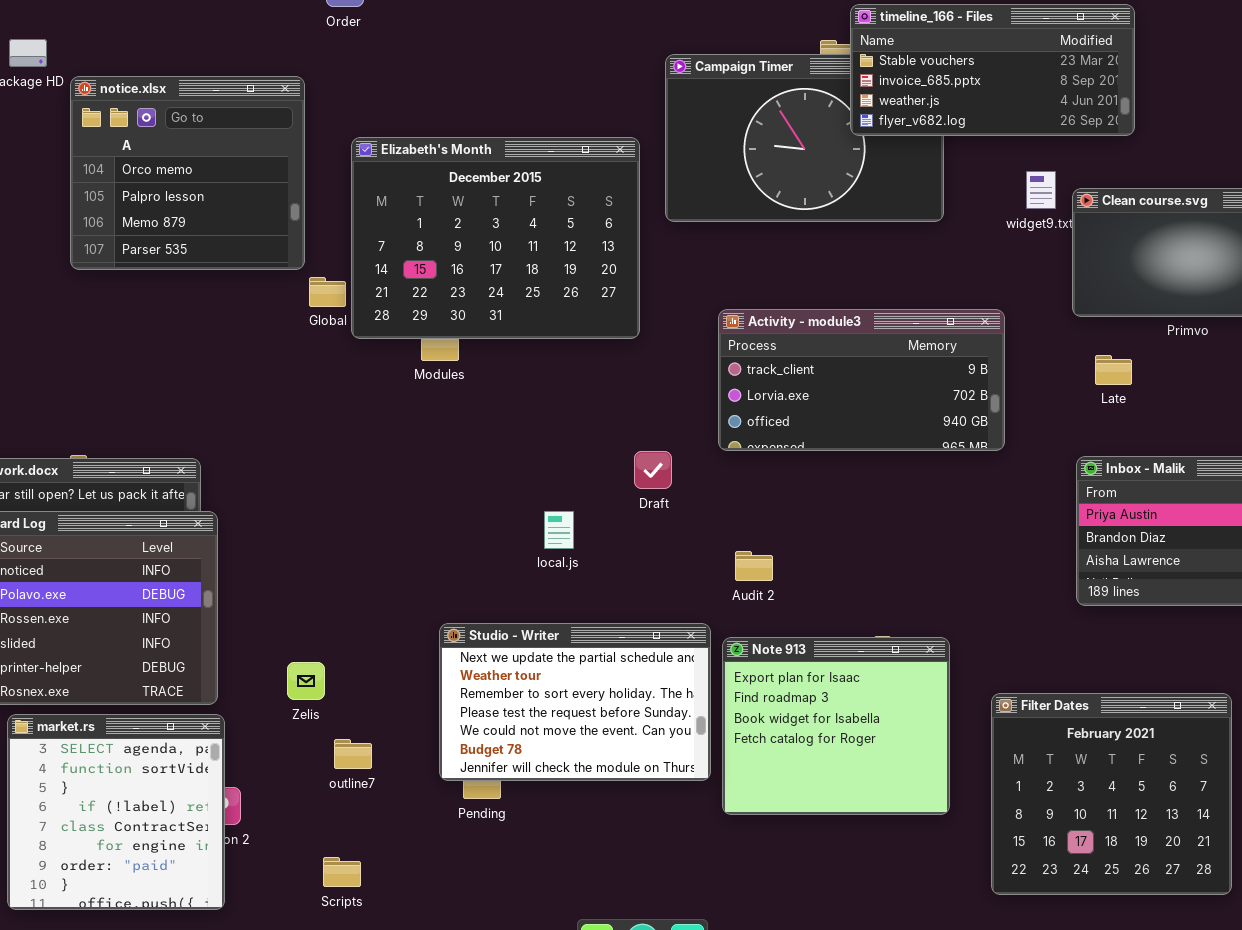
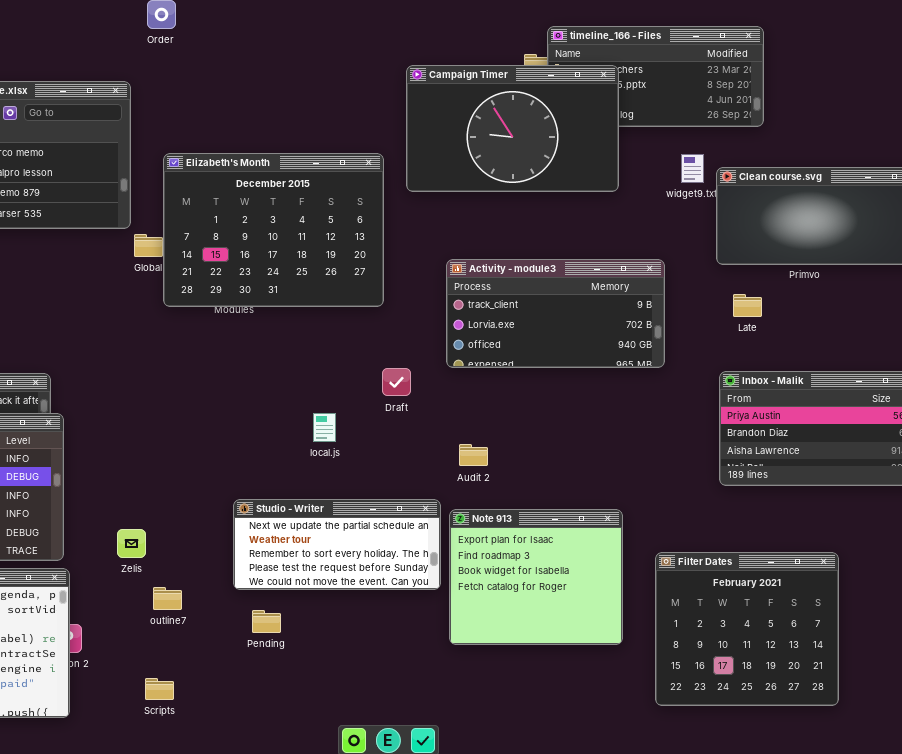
Campaign Timer: [665,54,944,222] -> [406,65,619,192], raised
Elizabeth's Month: [351,137,640,339] -> [163,153,384,307], moved
Studio - Writer: [439,623,711,781] -> [233,499,441,590], resized

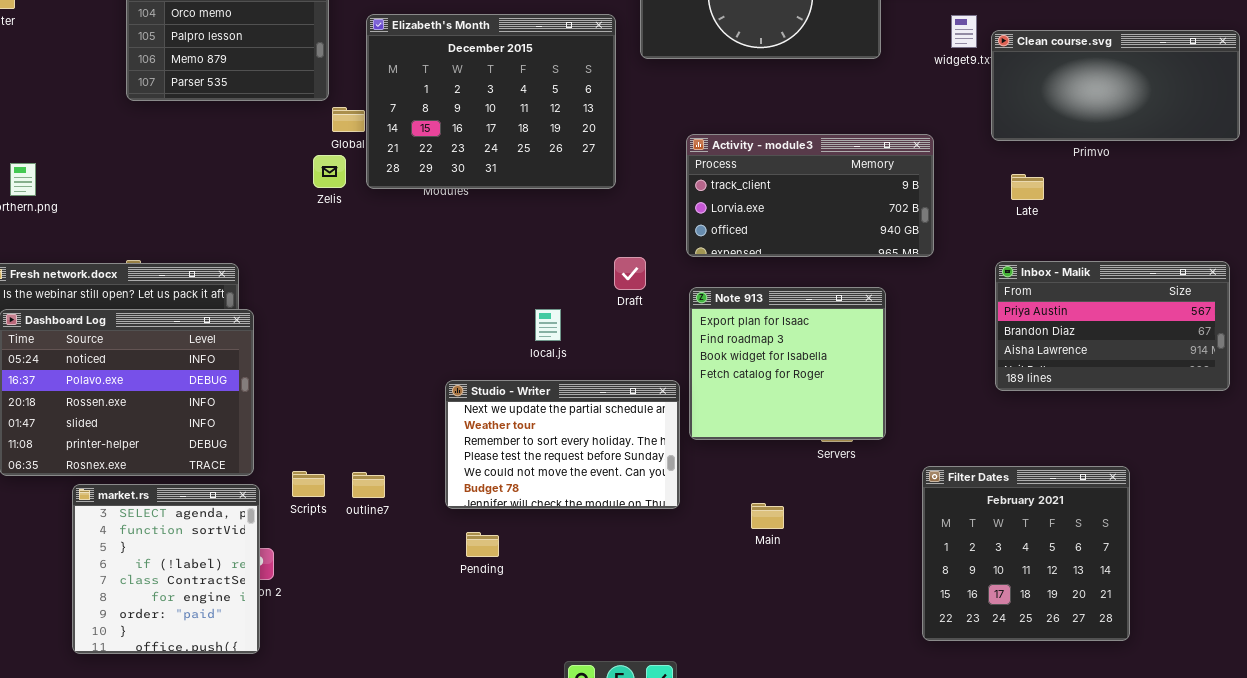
Studio - Writer: [233,499,441,590] -> [445,380,680,509], resized
Note 913: [449,509,623,645] -> [689,287,886,440], moved
Zelis: [117,529,146,558] -> [313,155,346,188], moved
outline7: [153,587,182,610] -> [352,472,385,498], moved
Scripts: [145,678,174,700] -> [292,471,325,497], moved

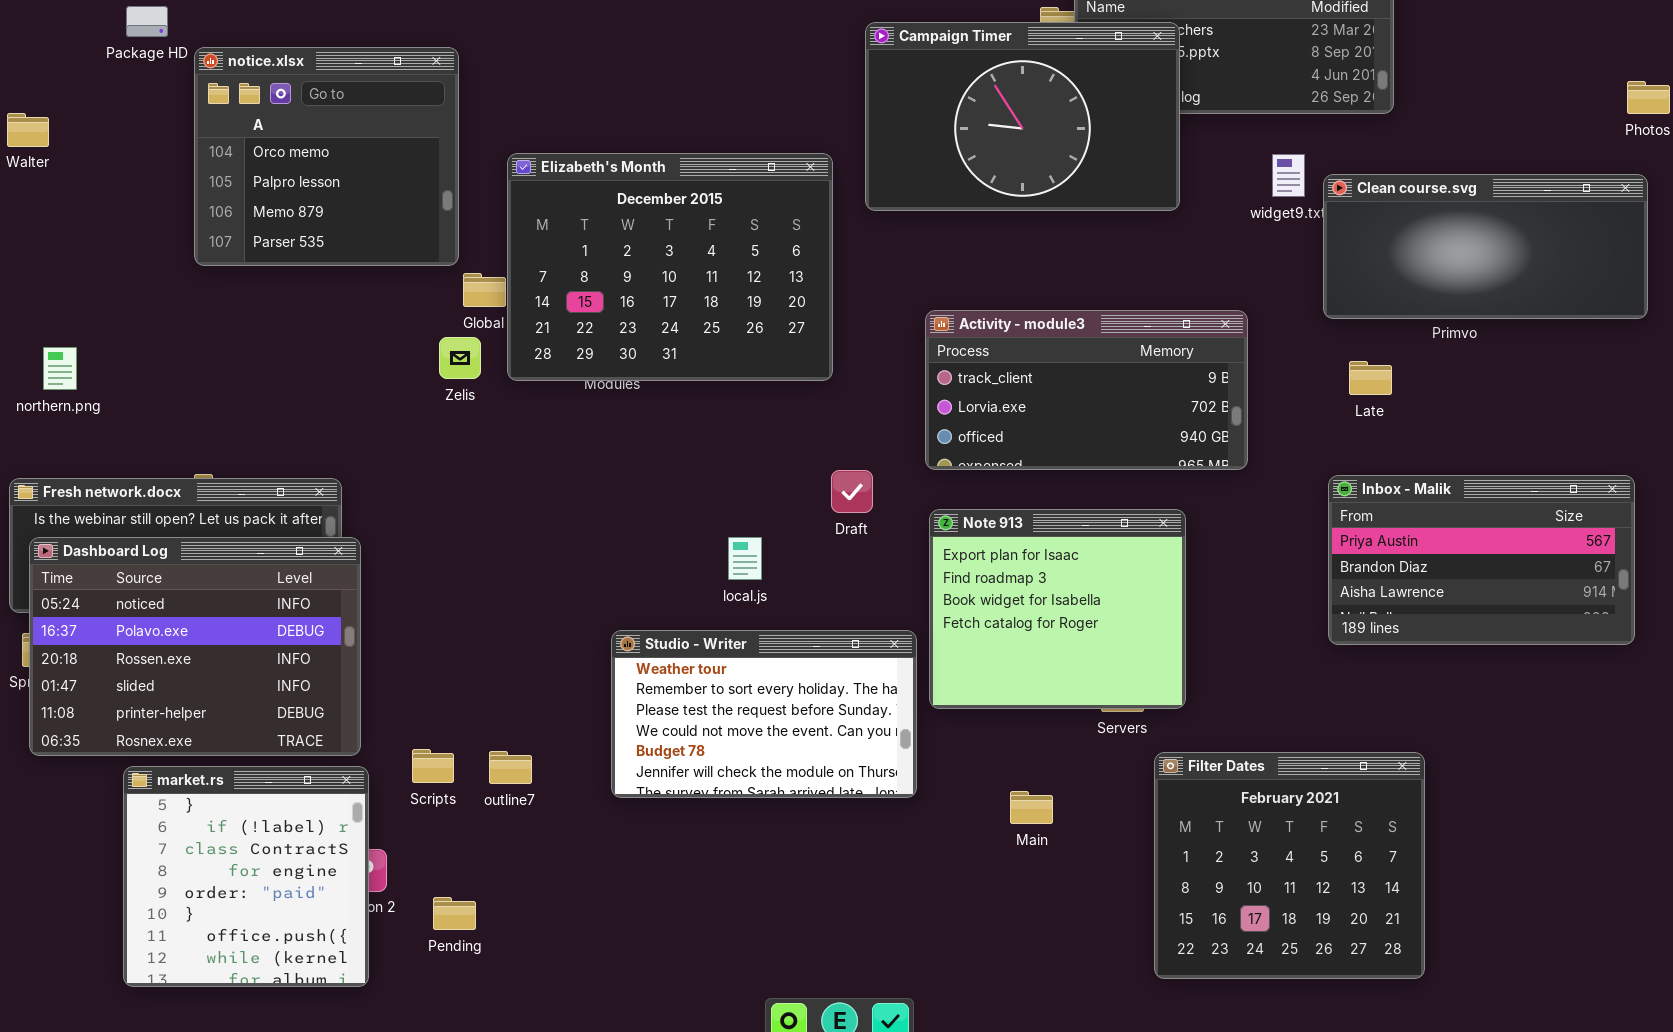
Studio - Writer: [445,380,680,509] -> [611,630,917,798], scrolled down 1 row
Filter Dates: [922,466,1130,641] -> [1154,752,1425,979], moved
market.rs: [72,484,260,654] -> [123,766,369,987], scrolled down 2 rows
Pending: [466,532,499,557] -> [433,897,476,930], moved

